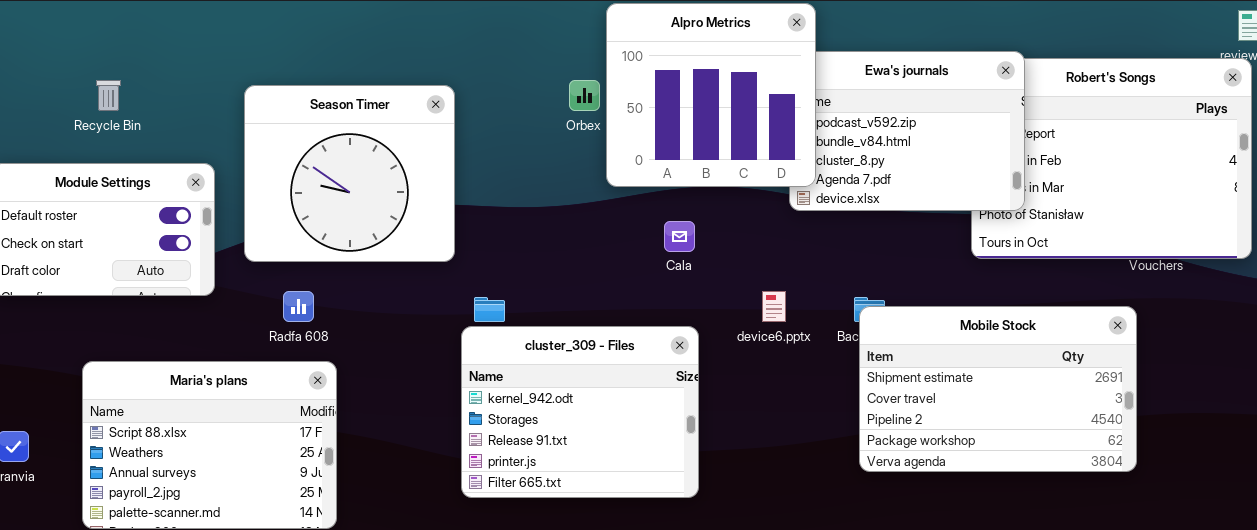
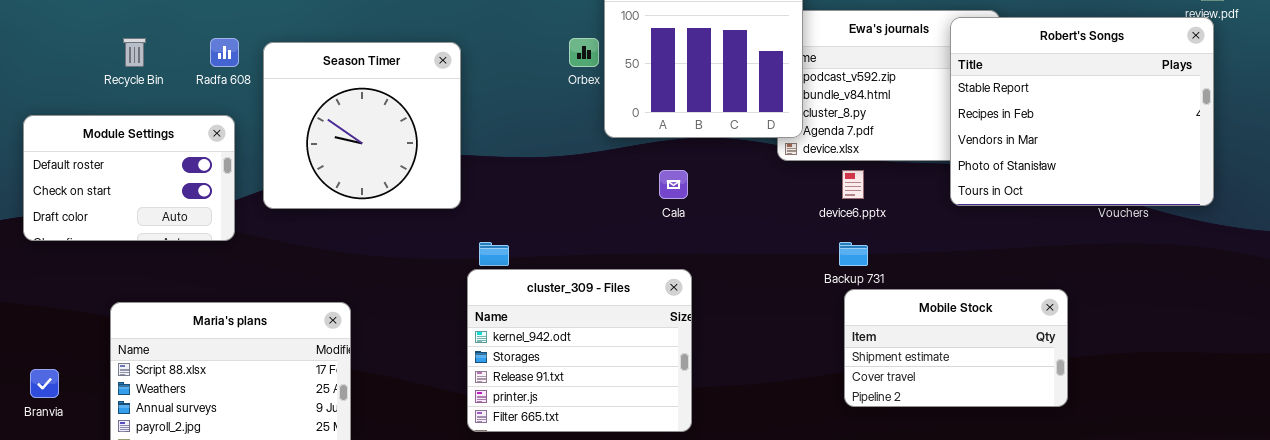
Robert's Songs: [971,58,1252,259] -> [950,17,1214,206], raised
Radfa 608: [283,291,314,322] -> [210,38,239,67], moved
device6.pptx: [762,291,786,322] -> [842,170,864,199], moved
Mobile Stock: [859,306,1137,472] -> [844,289,1068,407], resized

